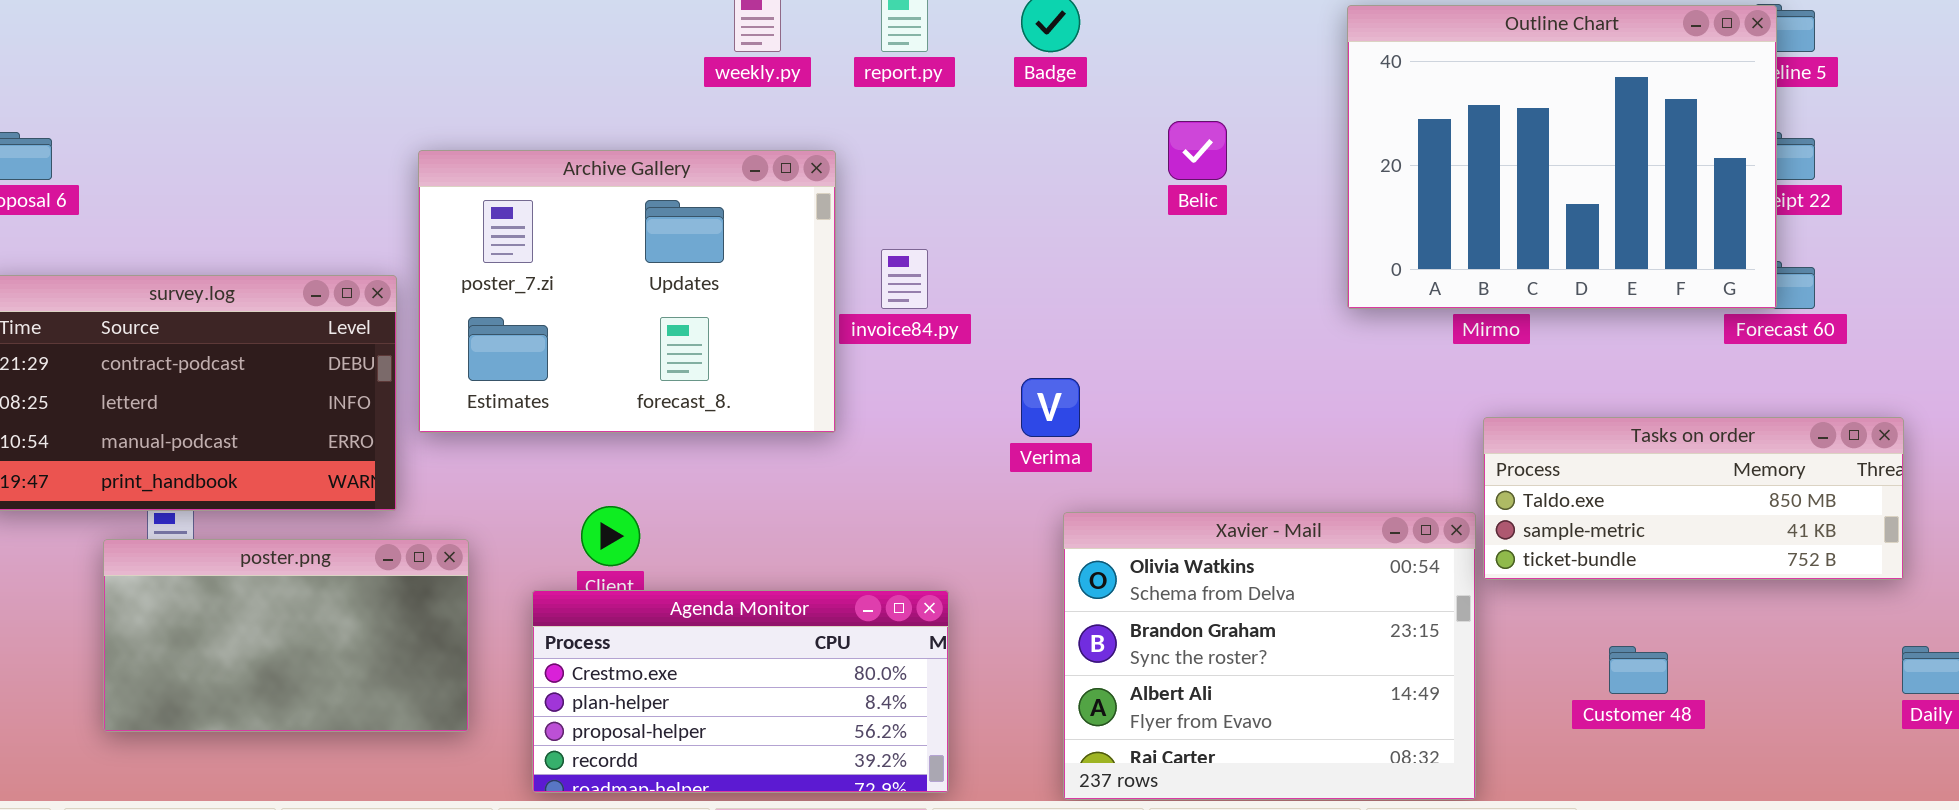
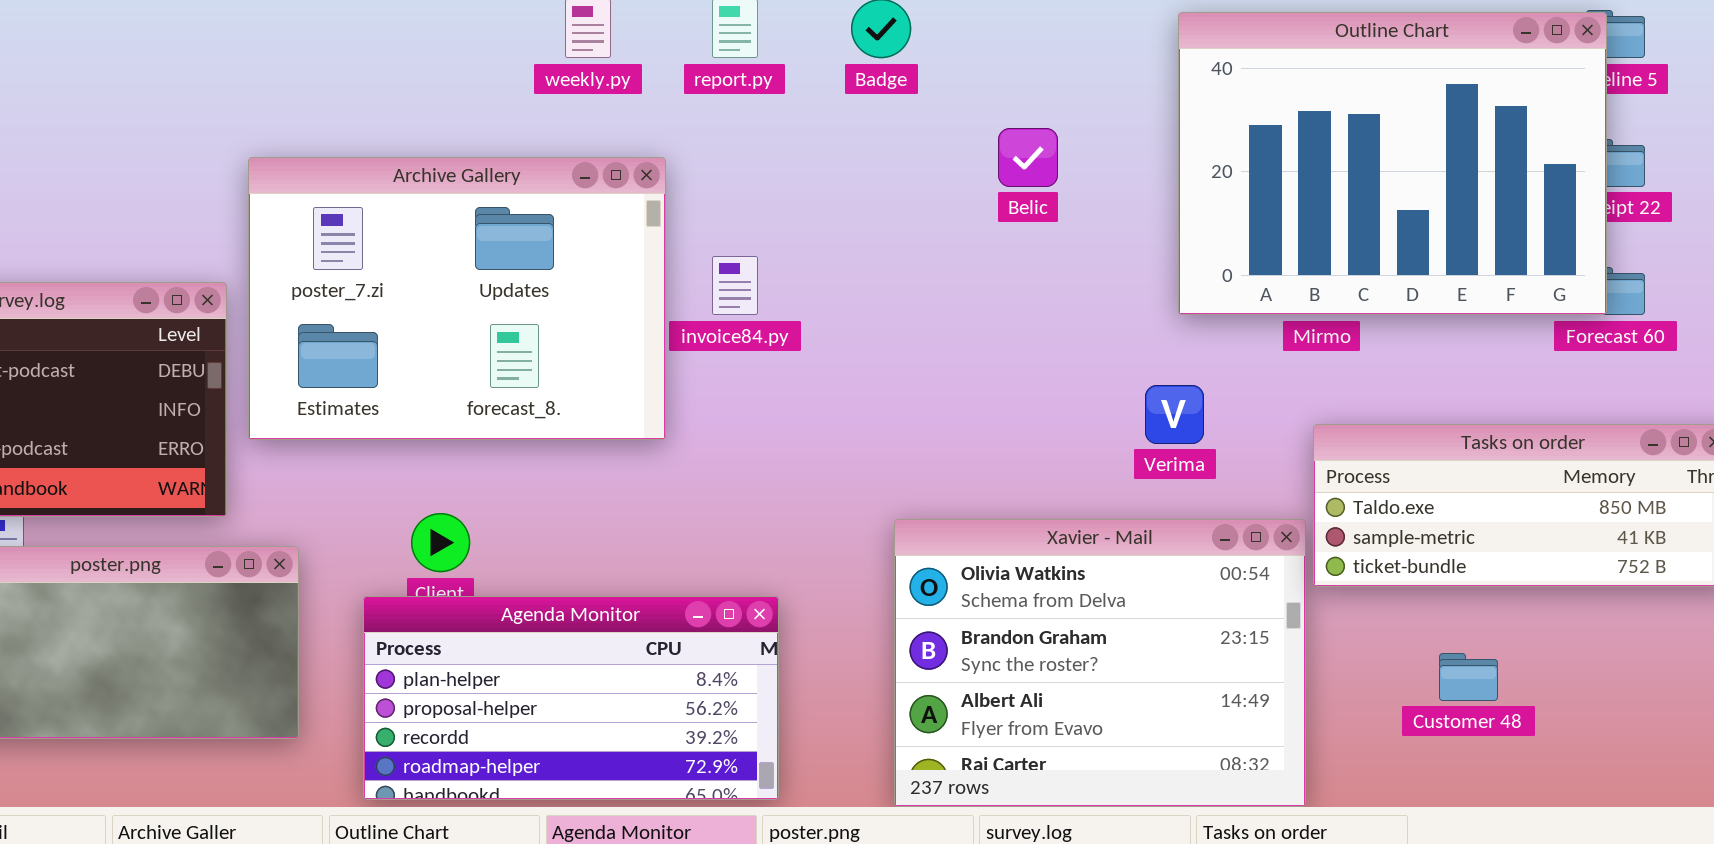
Verima: [1021,378,1080,437] -> [1145,385,1204,444], moved
Agenda Monitor: [532,590,949,793] -> [363,596,779,800], scrolled down 1 row

